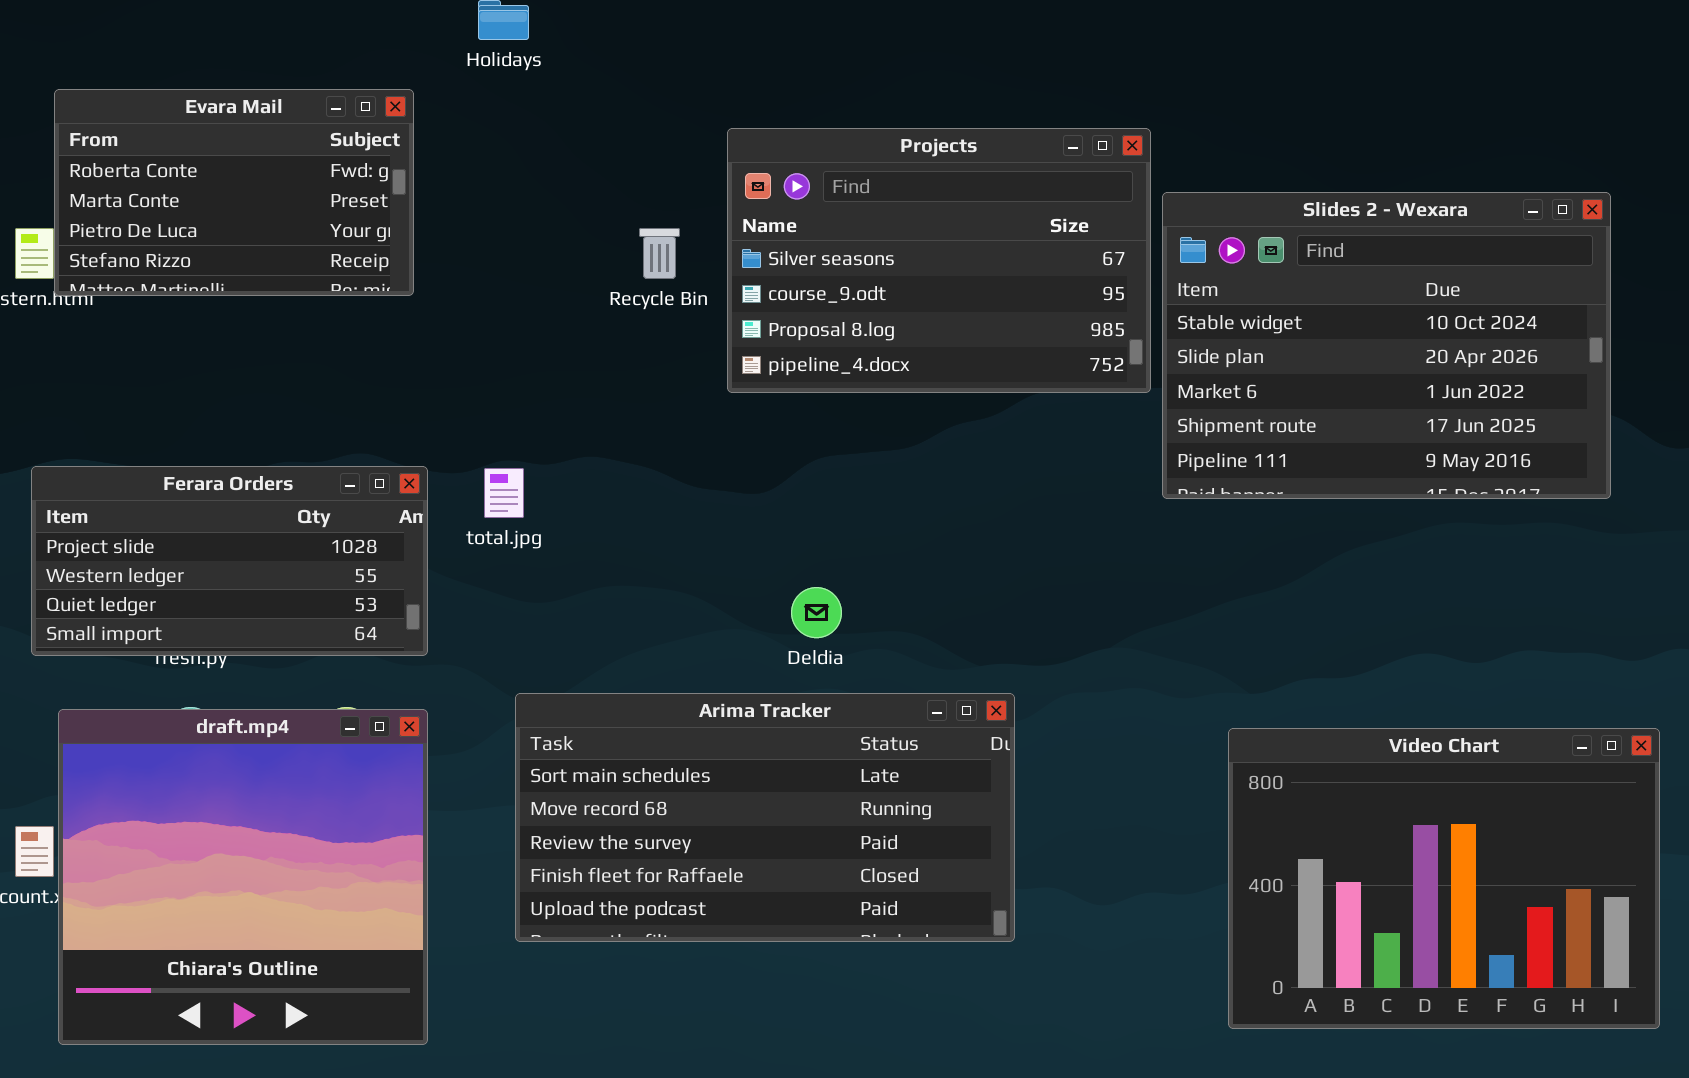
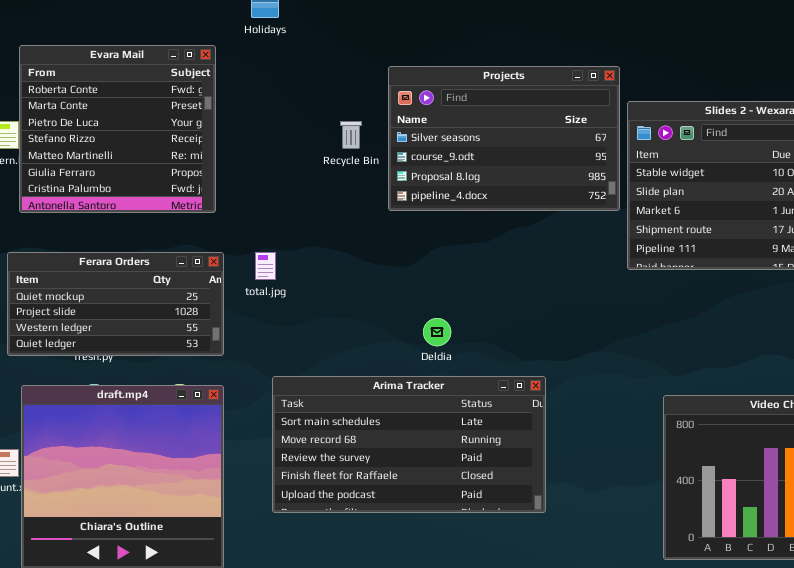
Evara Mail: [54,89,414,296] -> [19,45,216,213], resized
Ferara Orders: [31,466,428,656] -> [7,252,224,356], scrolled up 1 row

